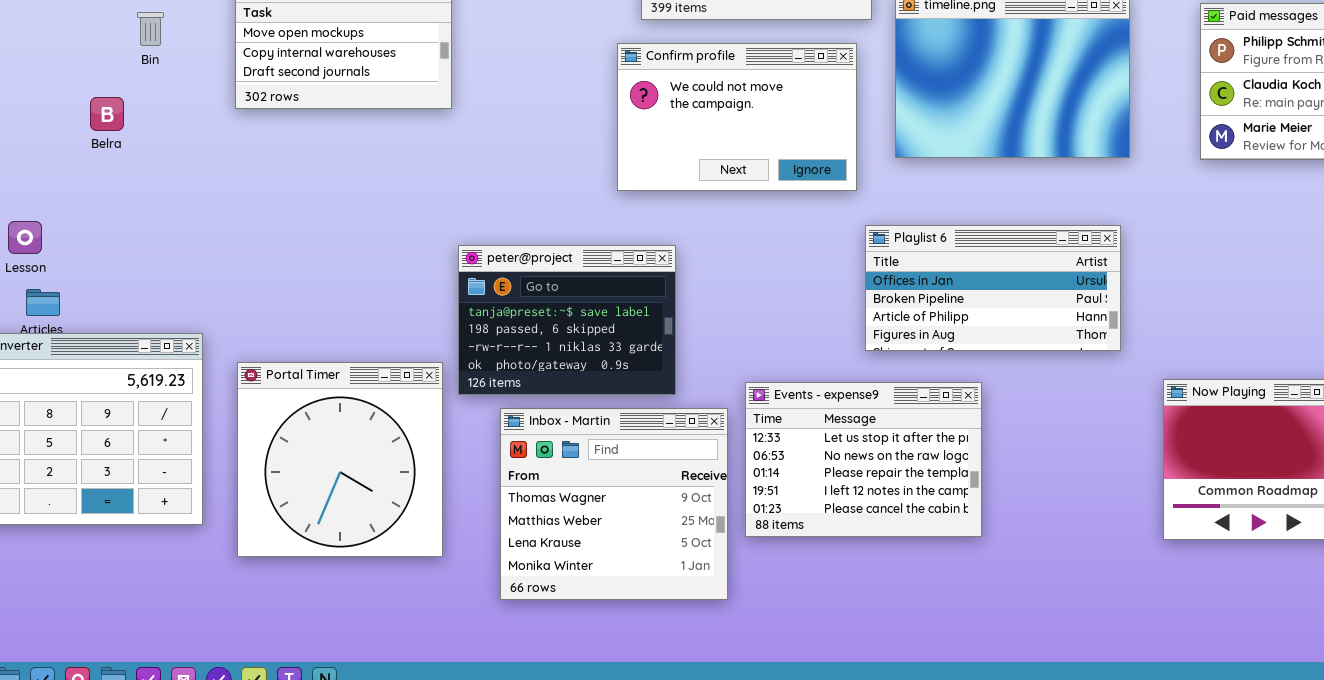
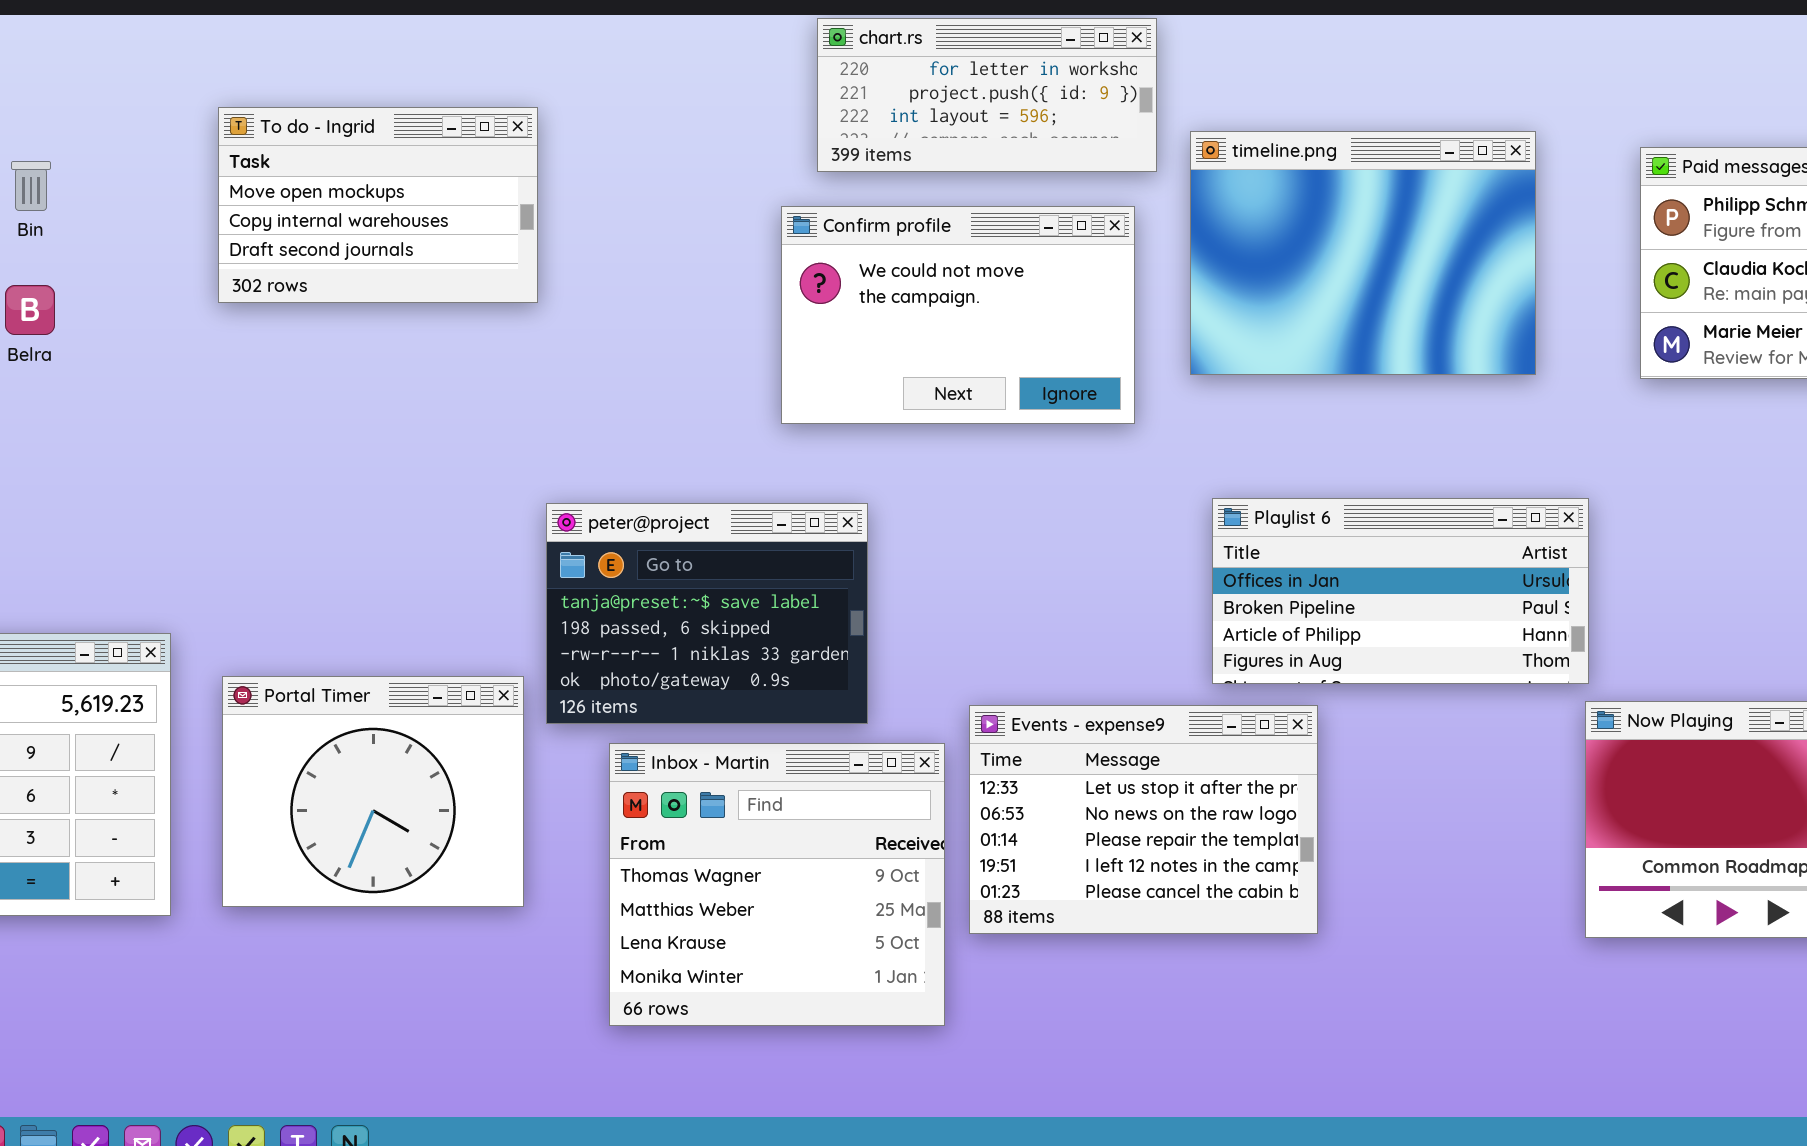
Bin: [137,12,164,46] -> [11,161,51,211], moved
Playlist 6: [865,225,1121,351] -> [1212,498,1589,684], moved
Portal Timer: [237,362,443,557] -> [222,676,524,907], resized

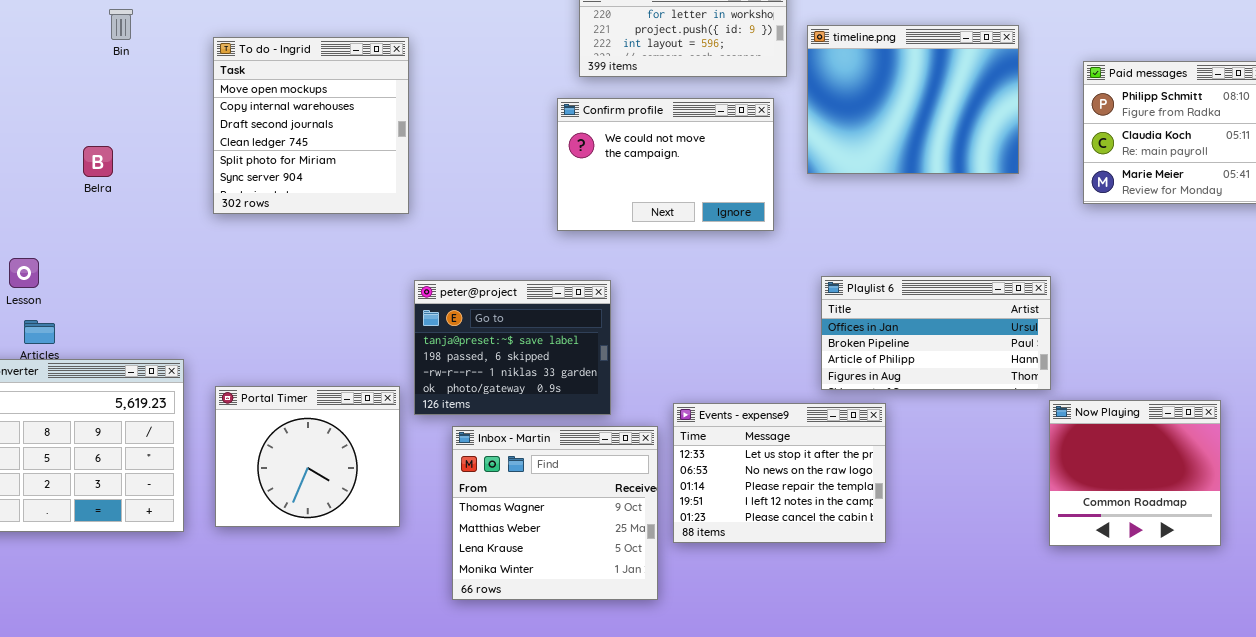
To do - Ingrid: [218,107,538,303] -> [213,37,409,214], resized
timeline.png: [1190,131,1536,375] -> [807,25,1019,174], moved
Bin: [11,161,51,211] -> [109,9,133,40], moved

